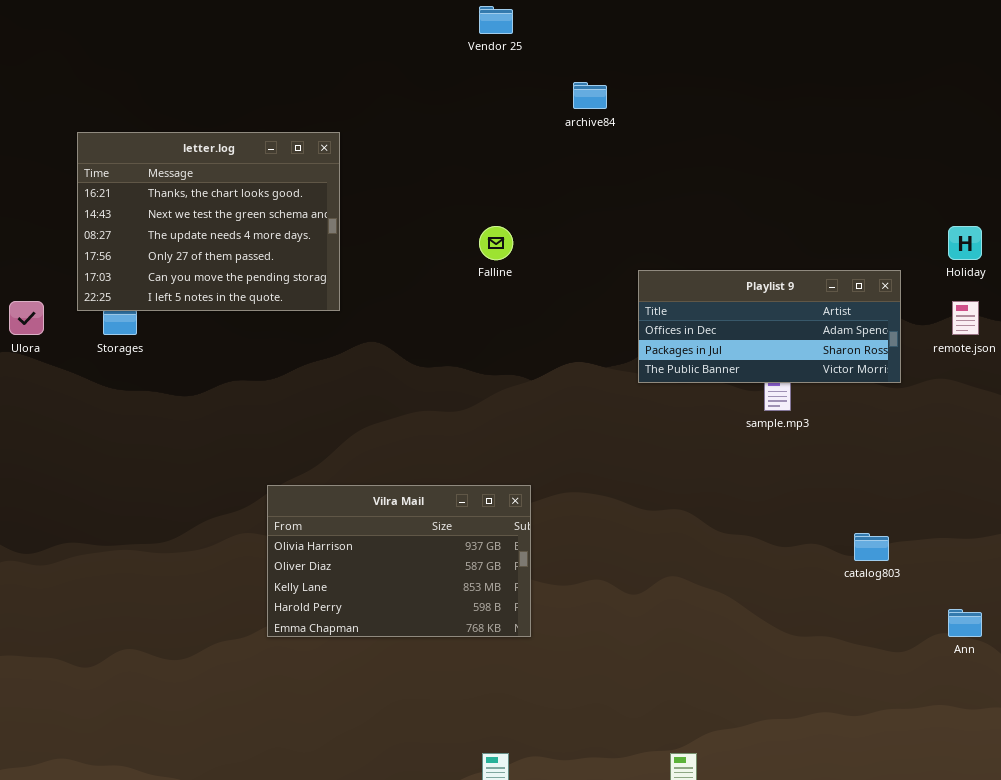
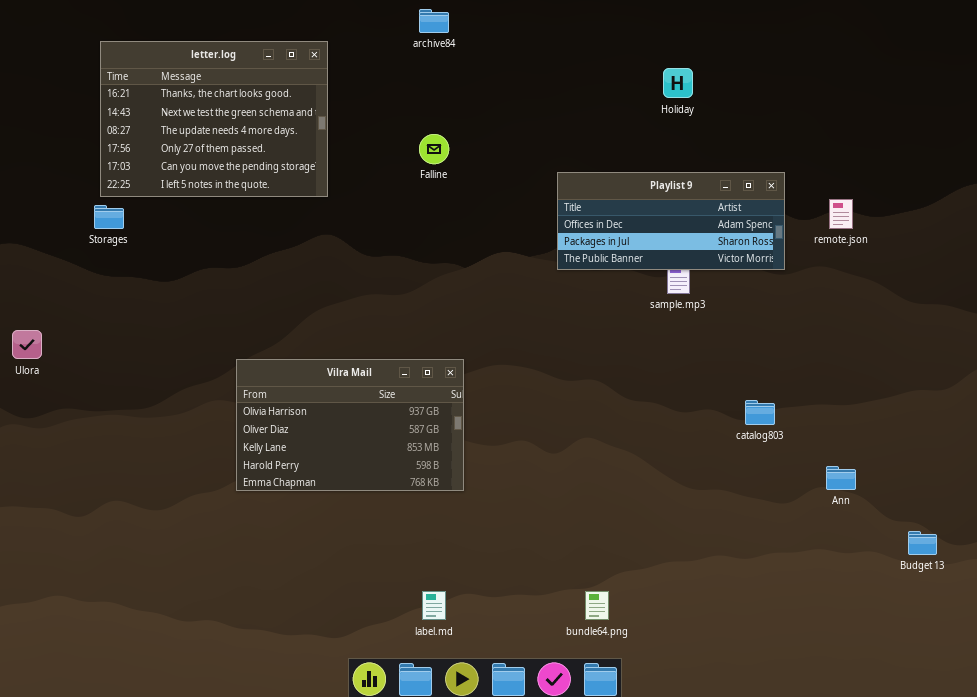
archive84: [573,82,607,109] -> [419,9,449,33], moved
letter.log: [77,132,340,311] -> [100,41,328,197], moved
Holiday: [948,226,982,260] -> [663,68,693,98], moved
Ulora: [9,301,44,335] -> [12,330,42,359], moved

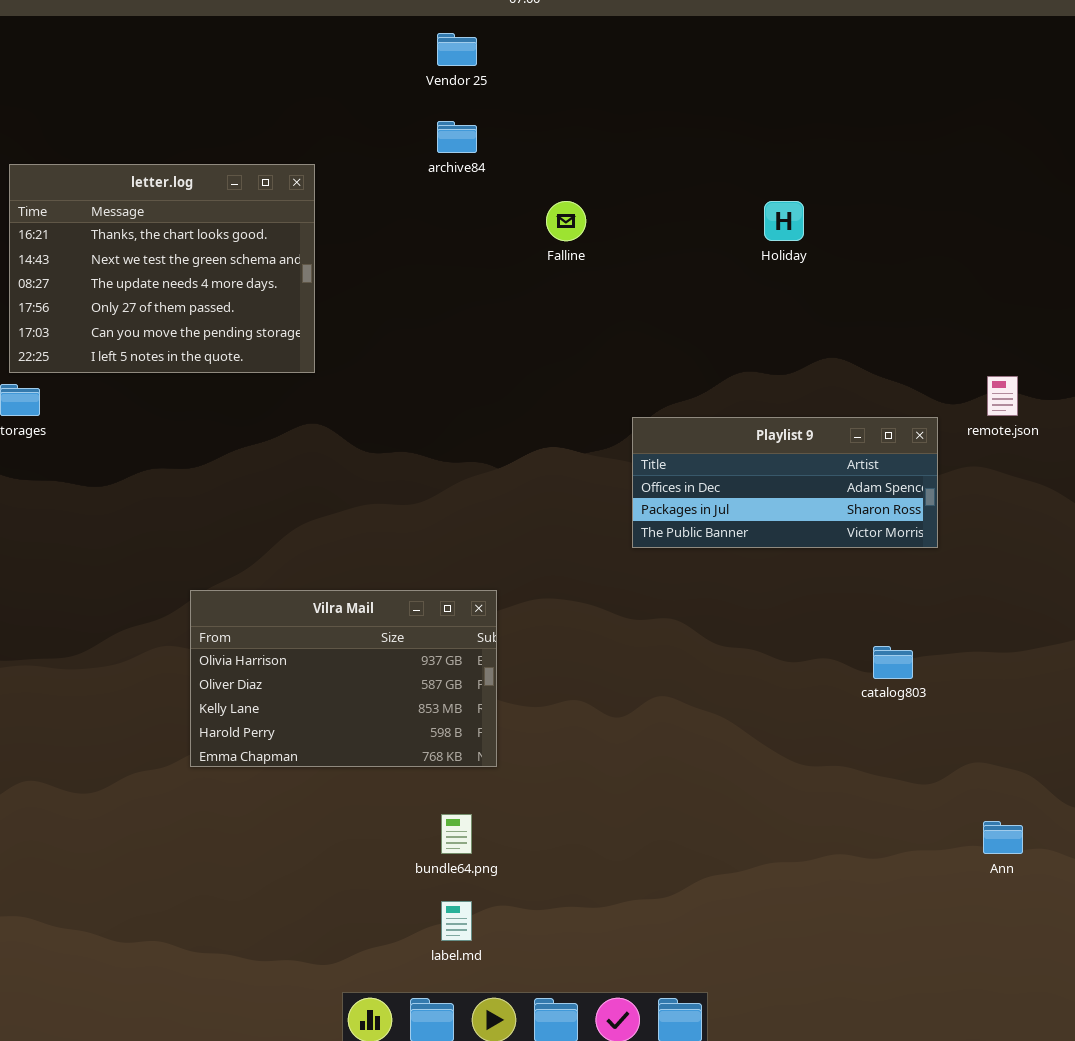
Falline: [419,134,449,164] -> [546,201,586,241], moved
Playlist 9: [557,172,785,270] -> [632,417,938,548], moved
Ann: [826,466,856,490] -> [983,821,1023,854], moved
bundle64.png: [585,591,609,620] -> [441,814,472,854], moved

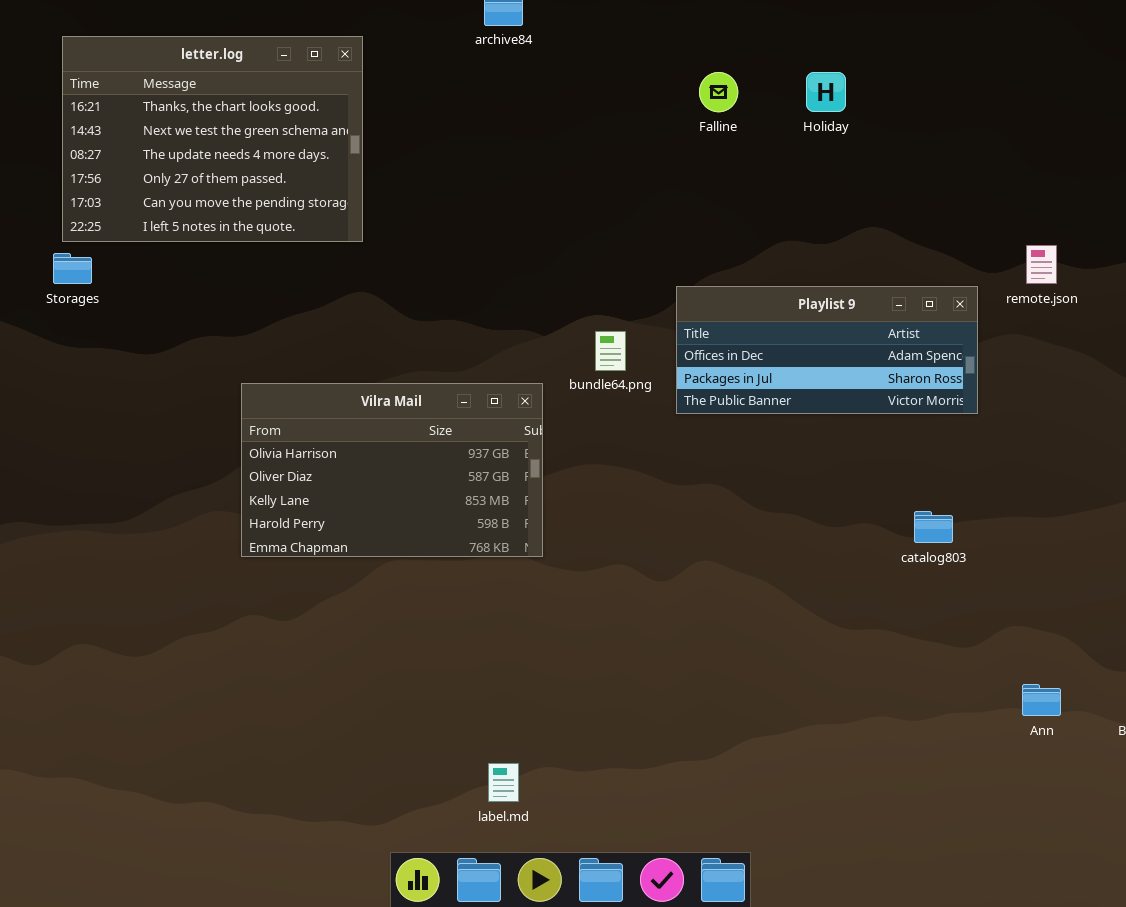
Falline: [546,201,586,241] -> [699,72,738,112], moved
Vilra Mail: [190,590,497,767] -> [241,383,543,557], moved
bundle64.png: [441,814,472,854] -> [595,331,626,371], moved

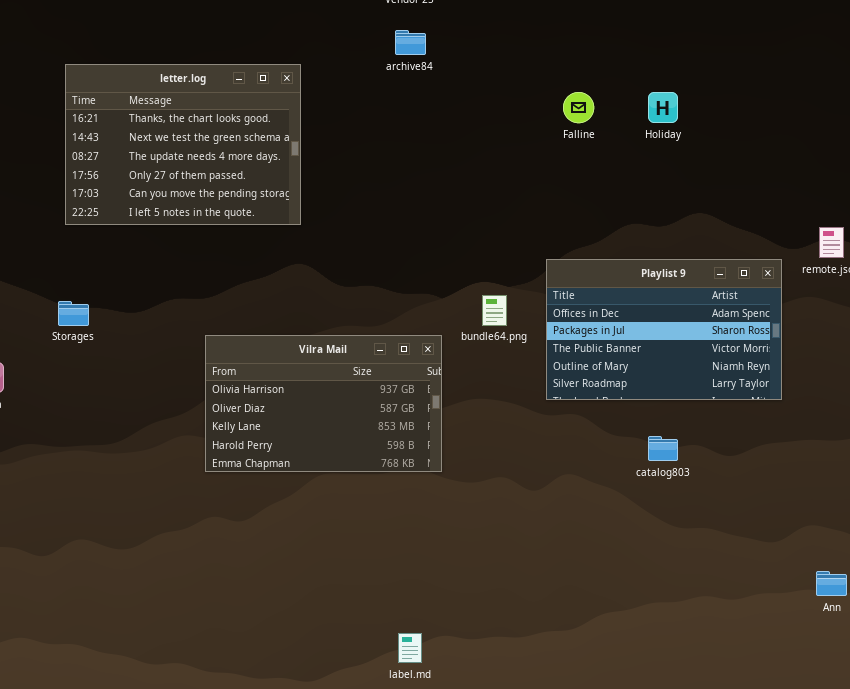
Storages: [53,253,92,284] -> [58,301,89,326], moved
Playlist 9: [676,286,978,414] -> [546,259,782,400], resized
catalog803: [914,511,953,543] -> [648,436,678,461], moved

